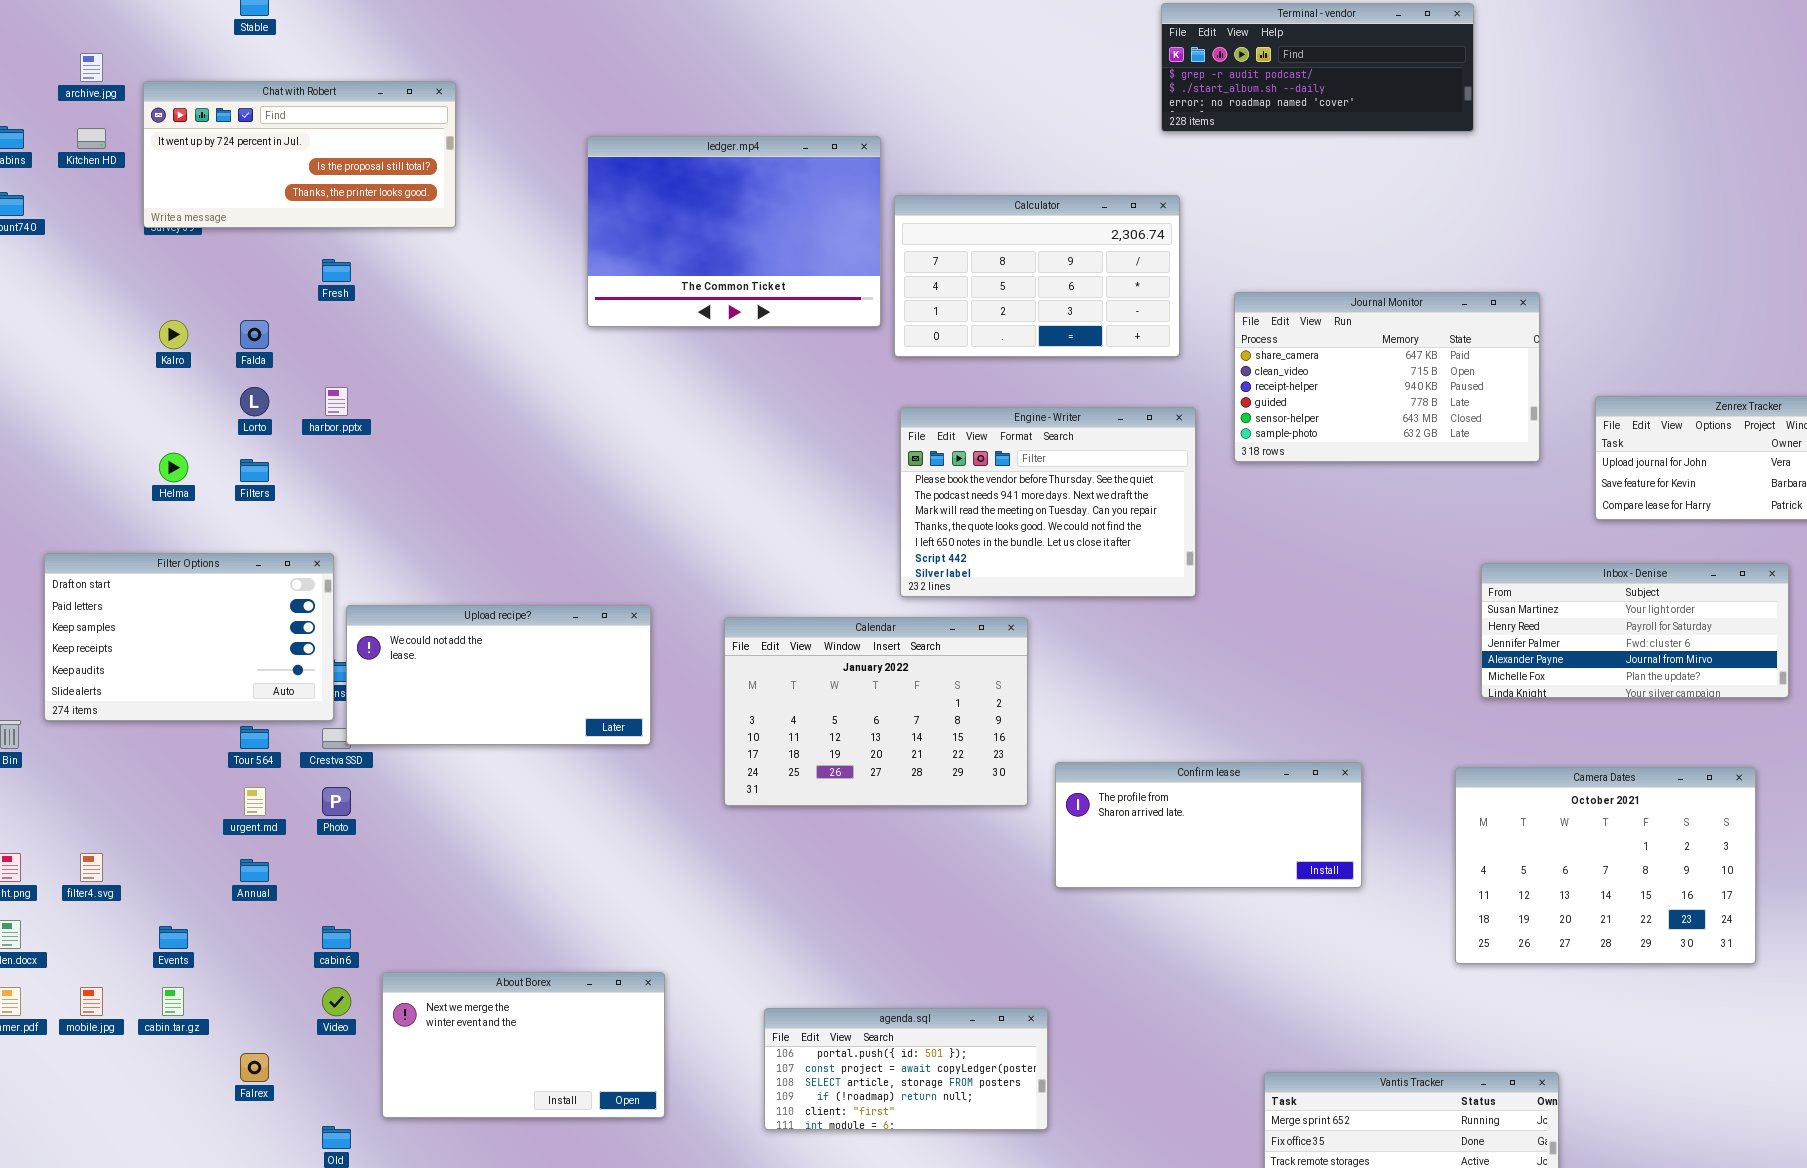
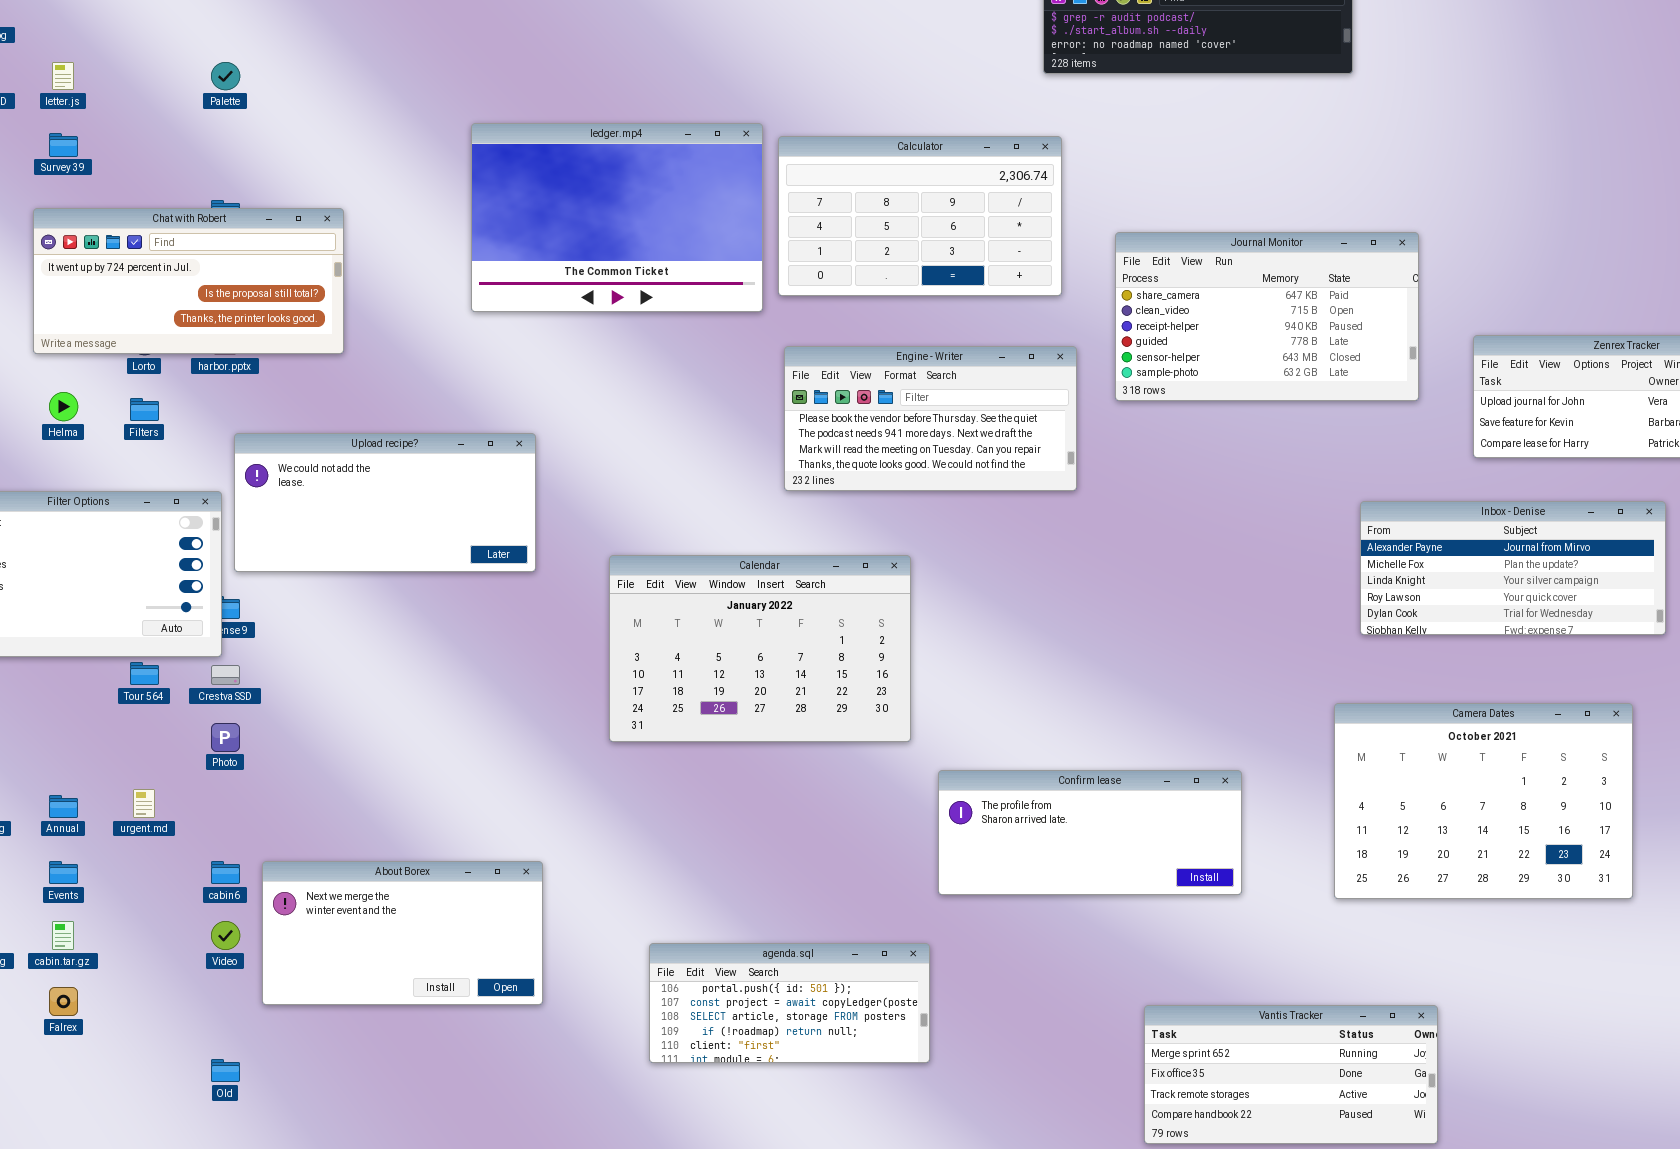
Chat with Robert: [143,81,456,228] -> [33,208,344,354], moved
ledger.mp4: [587,136,881,327] -> [471,123,763,312], moved
Engine - Writer: [900,407,1196,597] -> [784,346,1077,491], resized
Inbox - Denise: [1481,563,1789,698] -> [1360,501,1666,635], scrolled down 3 rows
Upload recipe?: [346,605,651,745] -> [234,433,536,572], moved
Confirm lease: [1055,762,1362,888] -> [938,770,1242,895], moved
urgent.md: [244,787,266,816] -> [133,789,155,818], moved
Annual: [240,859,269,882] -> [49,795,78,818], moved
About Borex: [382,972,665,1118] -> [262,861,543,1005], moved
Falrex: [240,1053,269,1082] -> [49,987,78,1016], moved

